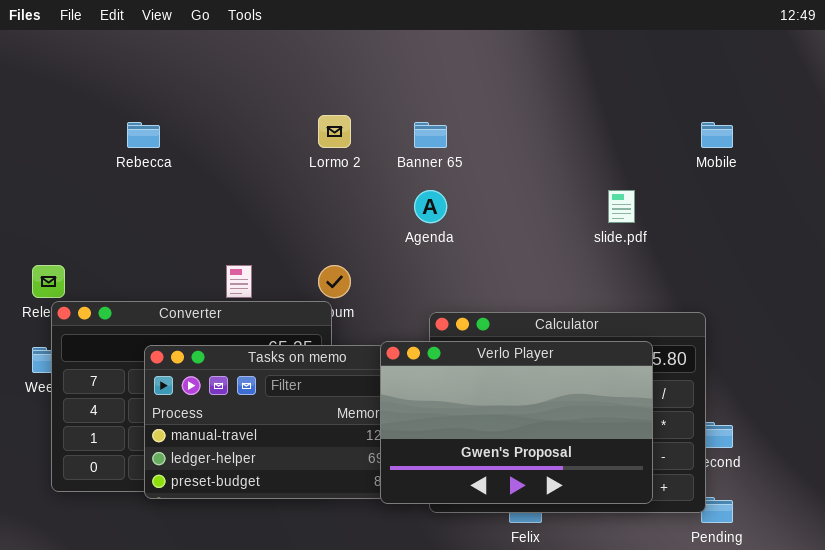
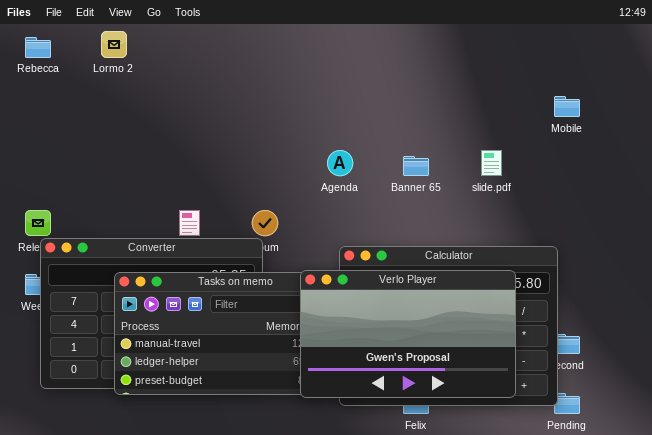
Lormo 2: [318,115,351,148] -> [101,31,127,58], moved
Rebecca: [127,122,160,148] -> [25,37,51,58], moved
Banner 65: [414,122,447,148] -> [403,156,429,176], moved

